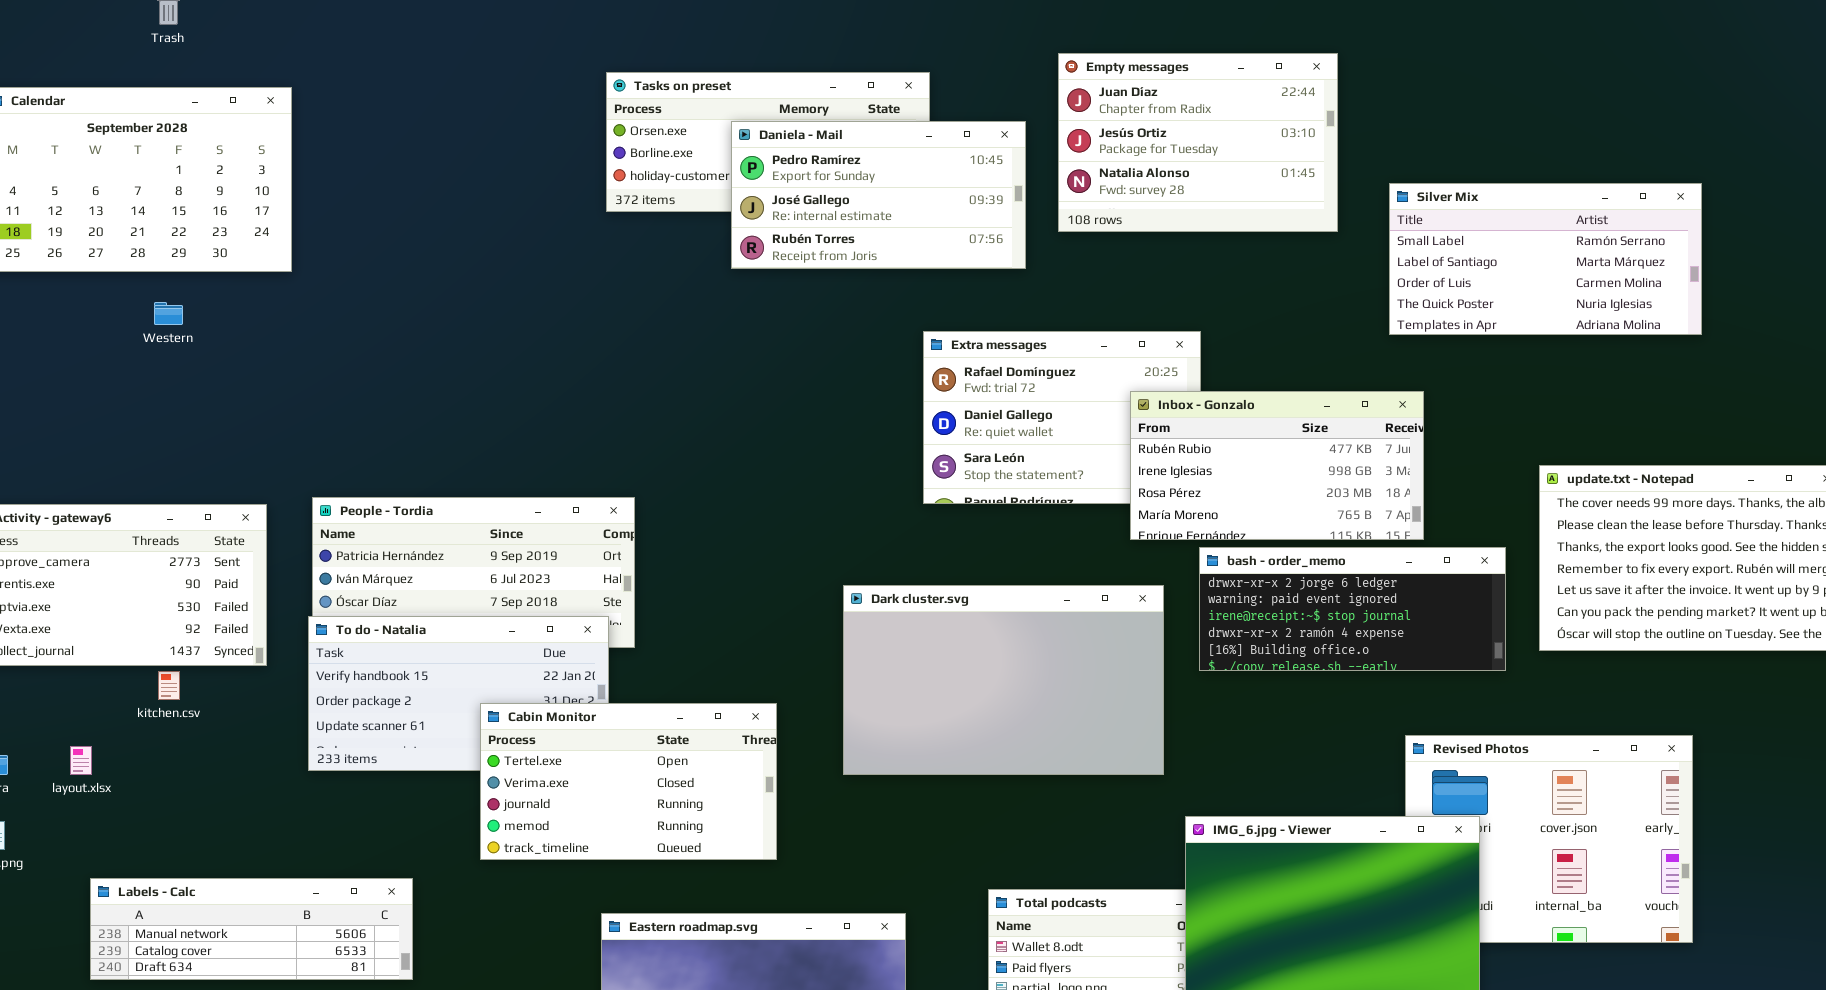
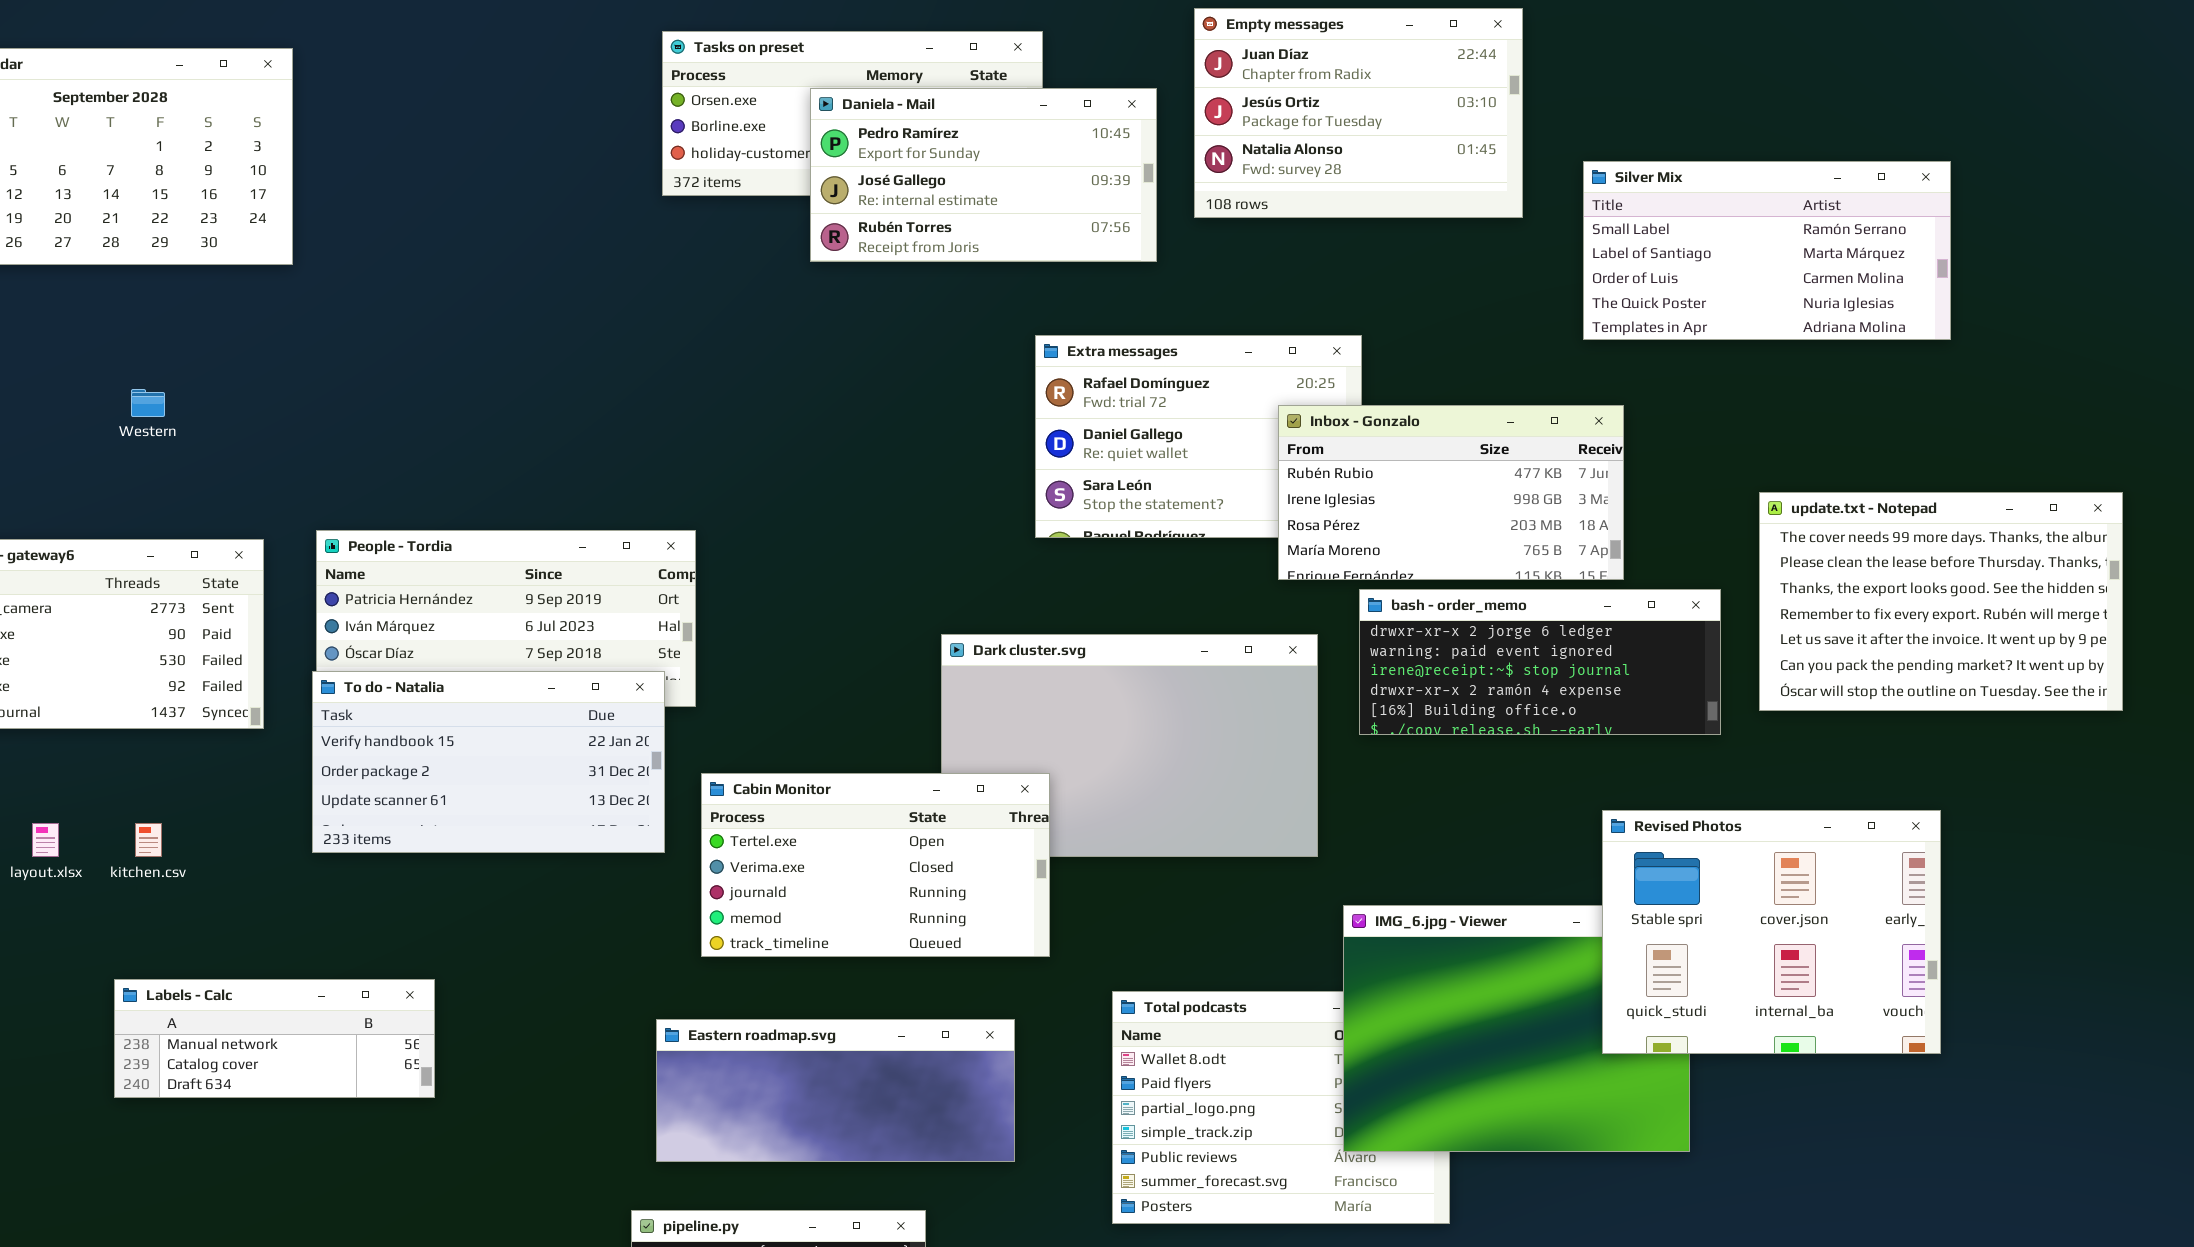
Western: [154,302,183,325] -> [131,389,165,417], moved
kitchen.csv: [158,671,180,700] -> [135,823,162,857], moved
Cabin Monitor: [480,703,777,860] -> [701,773,1050,957], moved
Revised Photos: [1405,735,1693,943] -> [1602,810,1941,1054], raised
Labels - Calc: [90,878,413,980] -> [114,979,435,1098], resized

